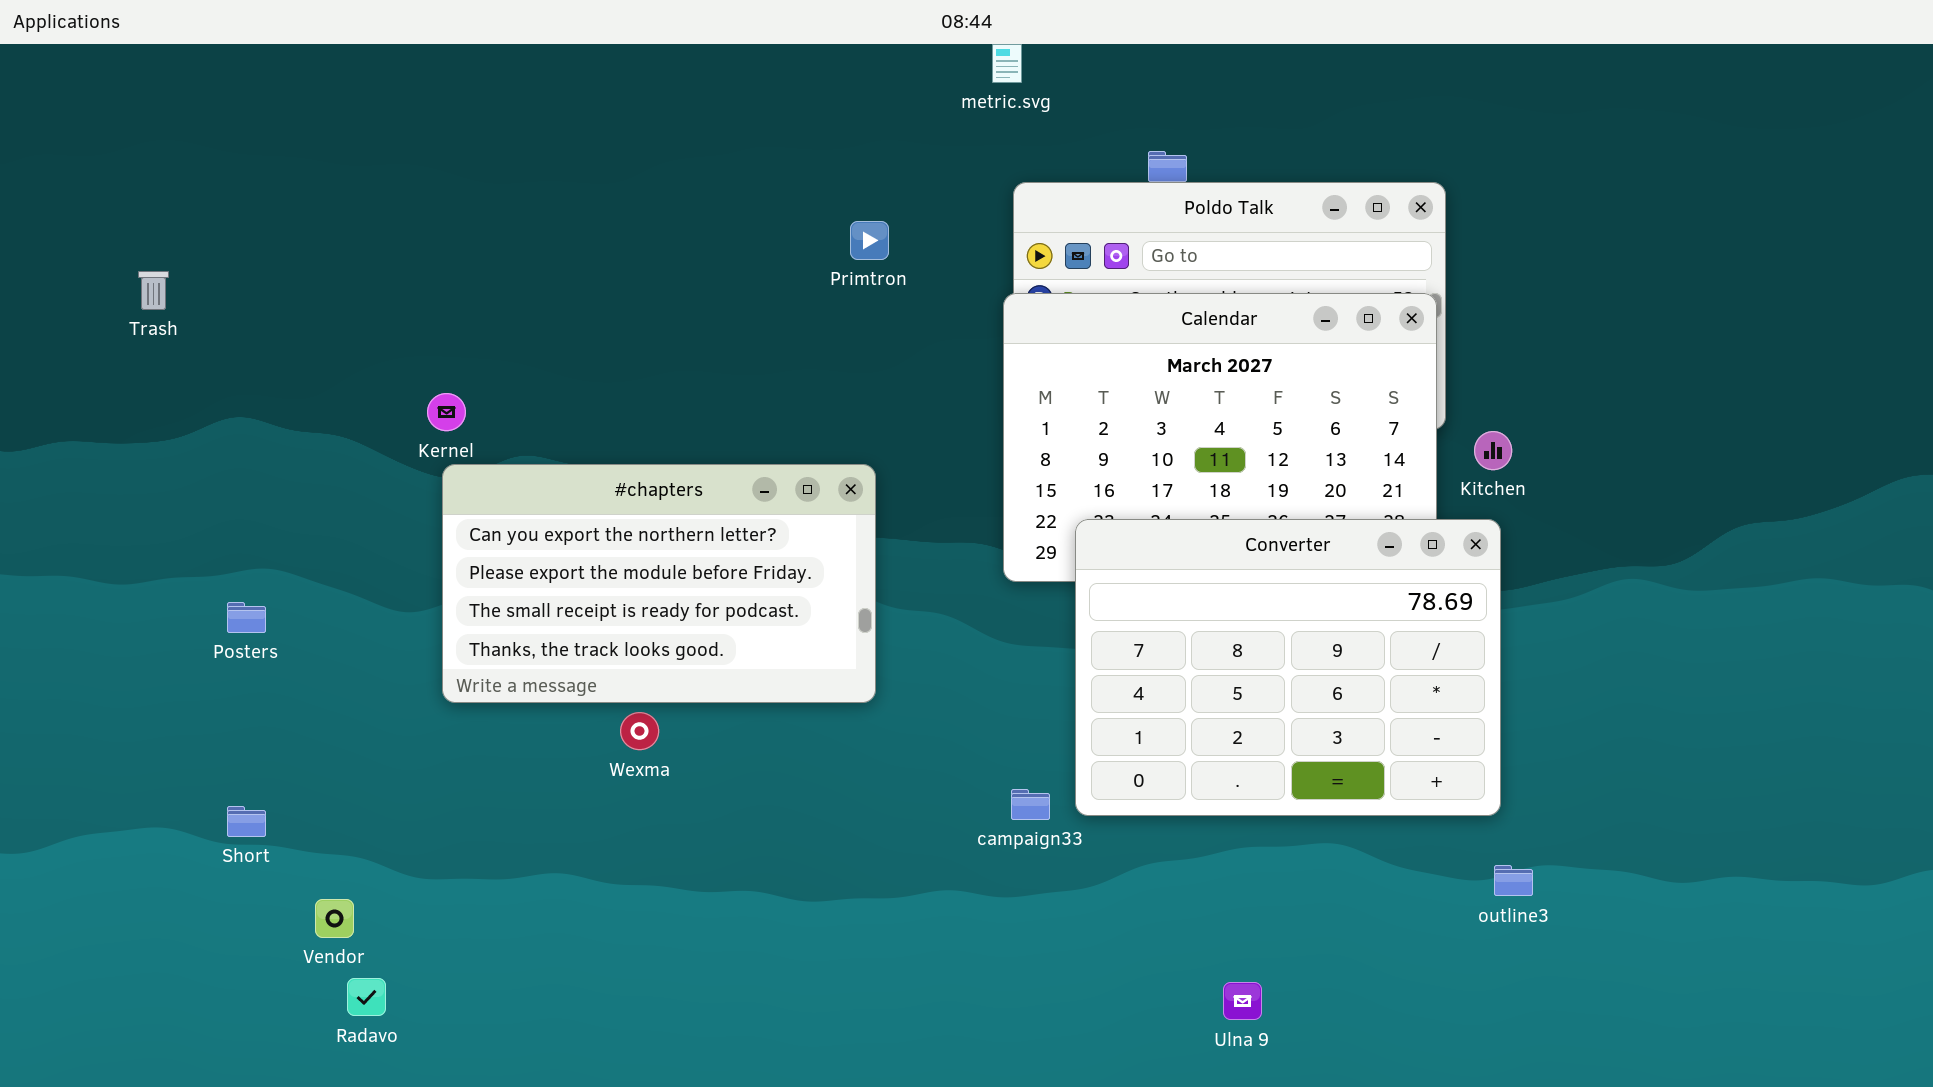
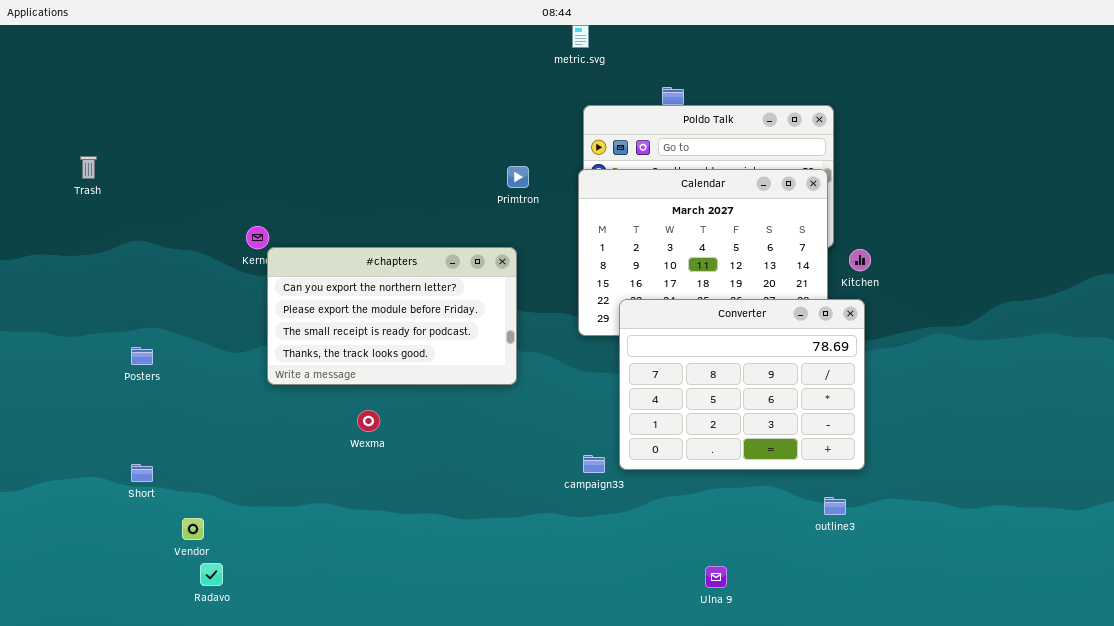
Primtron: [850,221,889,260] -> [507,166,529,188], moved
#chapters: [442,464,876,703] -> [267,247,517,385], moved
outline3: [1494,865,1533,896] -> [824,497,846,515], moved

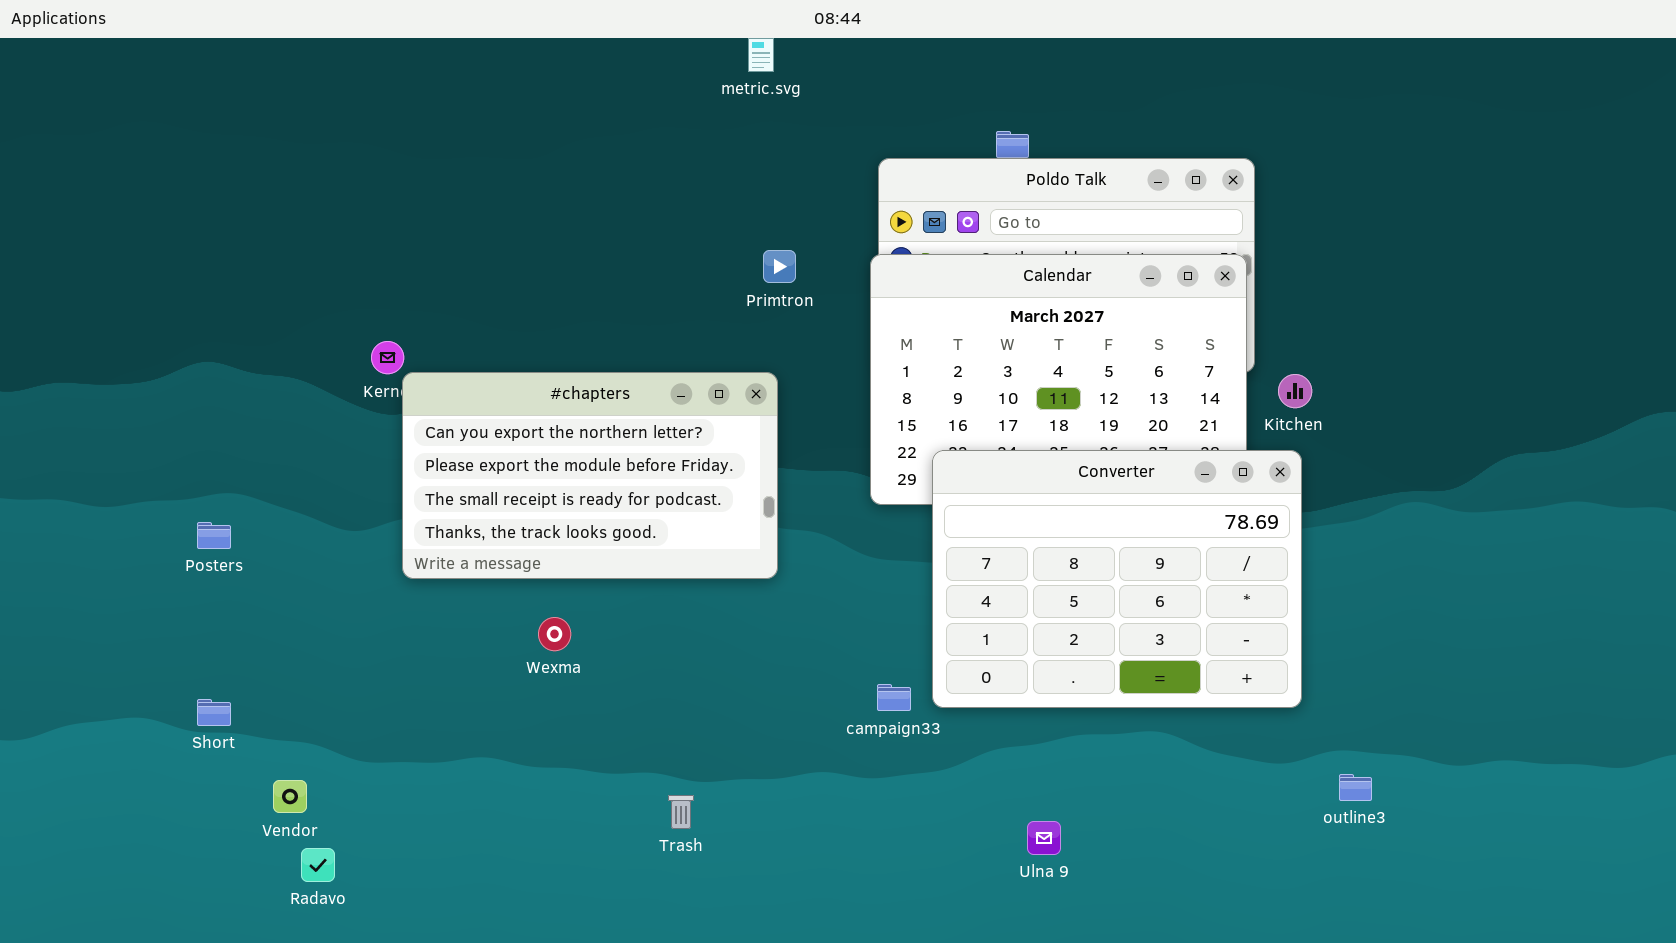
metric.svg: [572,25,589,48] -> [748,38,774,72], moved
Trash: [80,156,97,179] -> [668,795,694,829], moved
outline3: [824,497,846,515] -> [1339,774,1372,801], moved
Ulna 9: [705,566,727,588] -> [1027,821,1061,855], moved

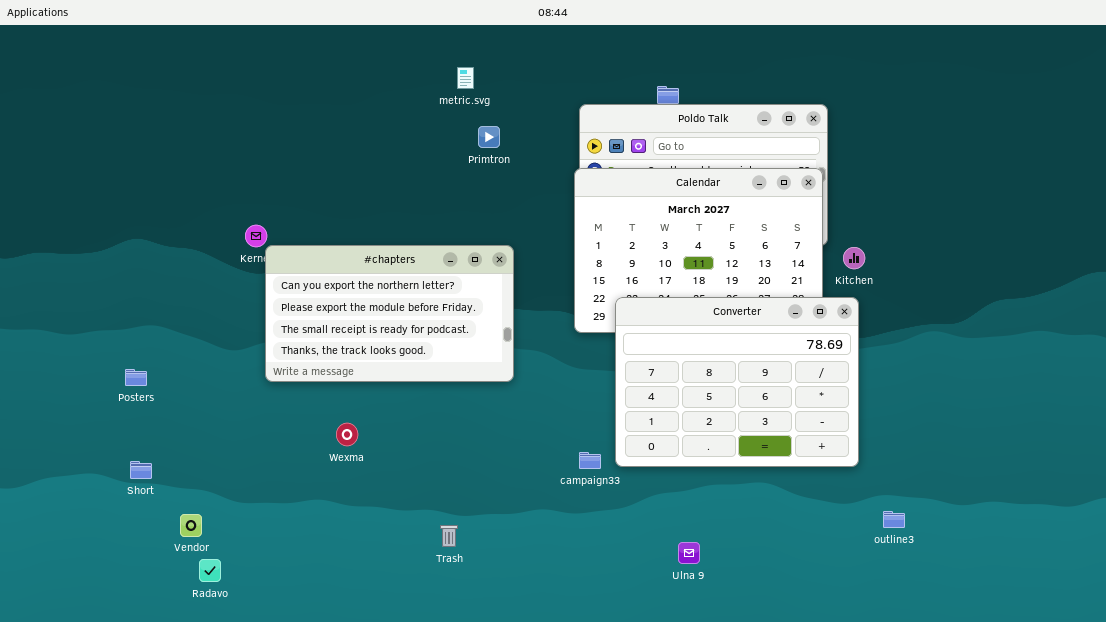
metric.svg: [748,38,774,72] -> [457,67,474,89], moved
Primtron: [763,250,796,283] -> [478,126,500,148], moved
Posters: [197,522,231,549] -> [125,369,147,386], moved
Wexma: [538,617,571,651] -> [336,423,358,446], moved

